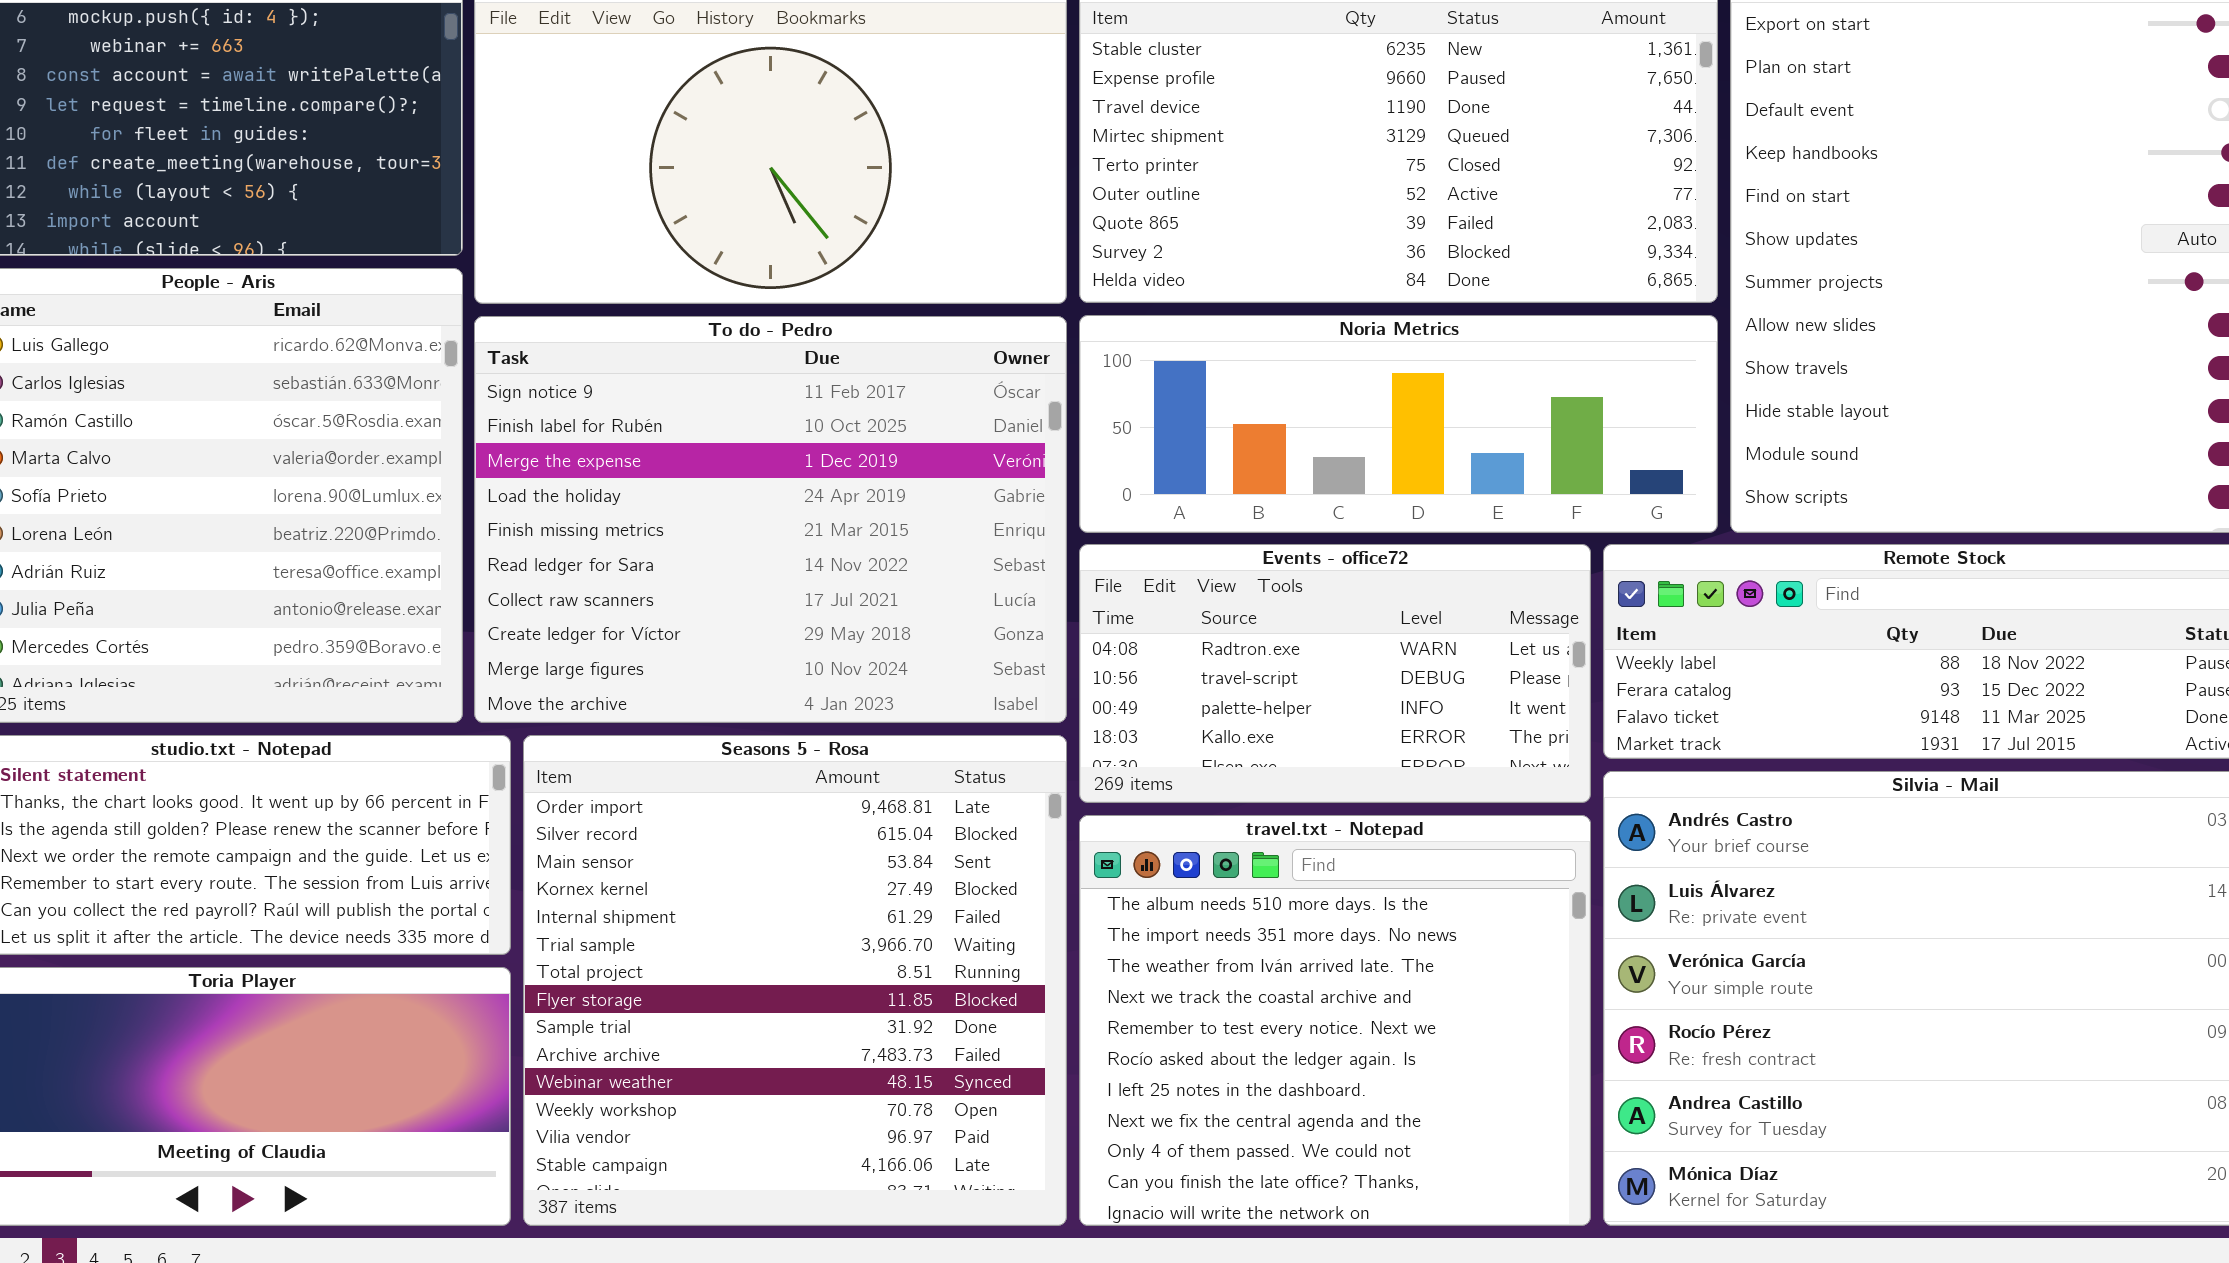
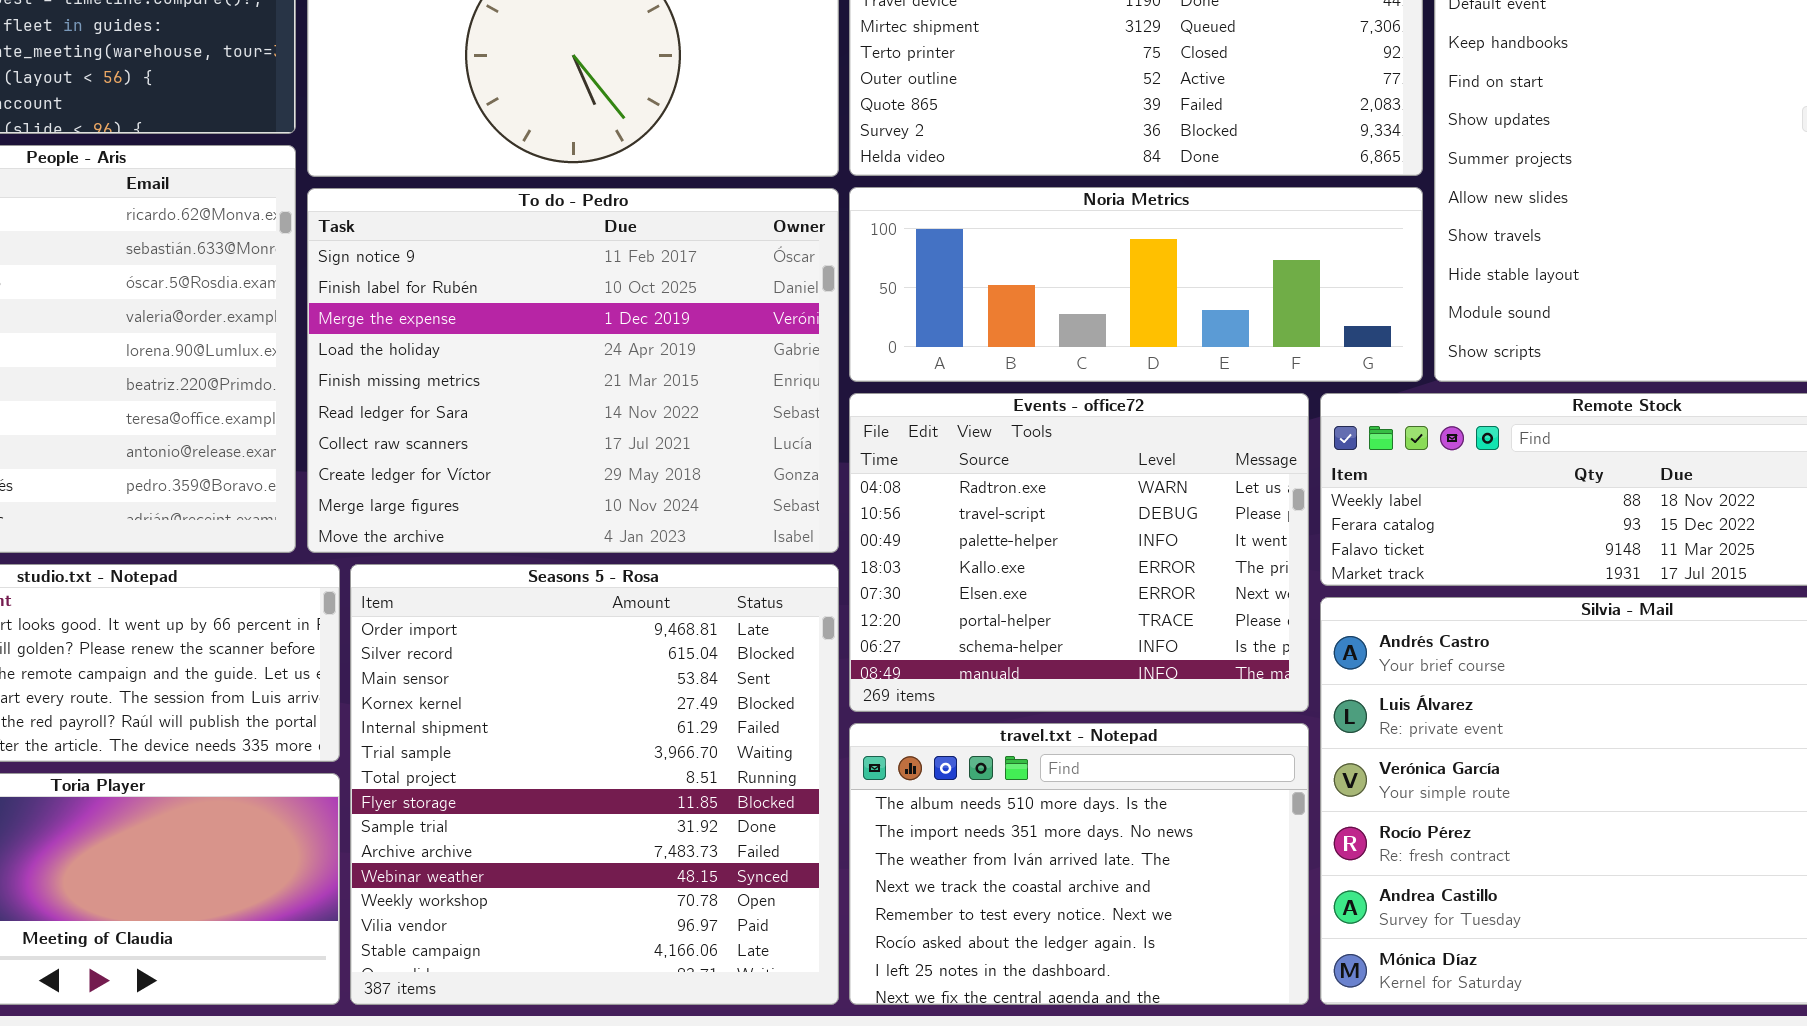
Events - office72: [1079,544,1591,803] -> [849,393,1309,712], resized
travel.txt - Notepad: [1079,815,1591,1226] -> [849,723,1309,1005], resized

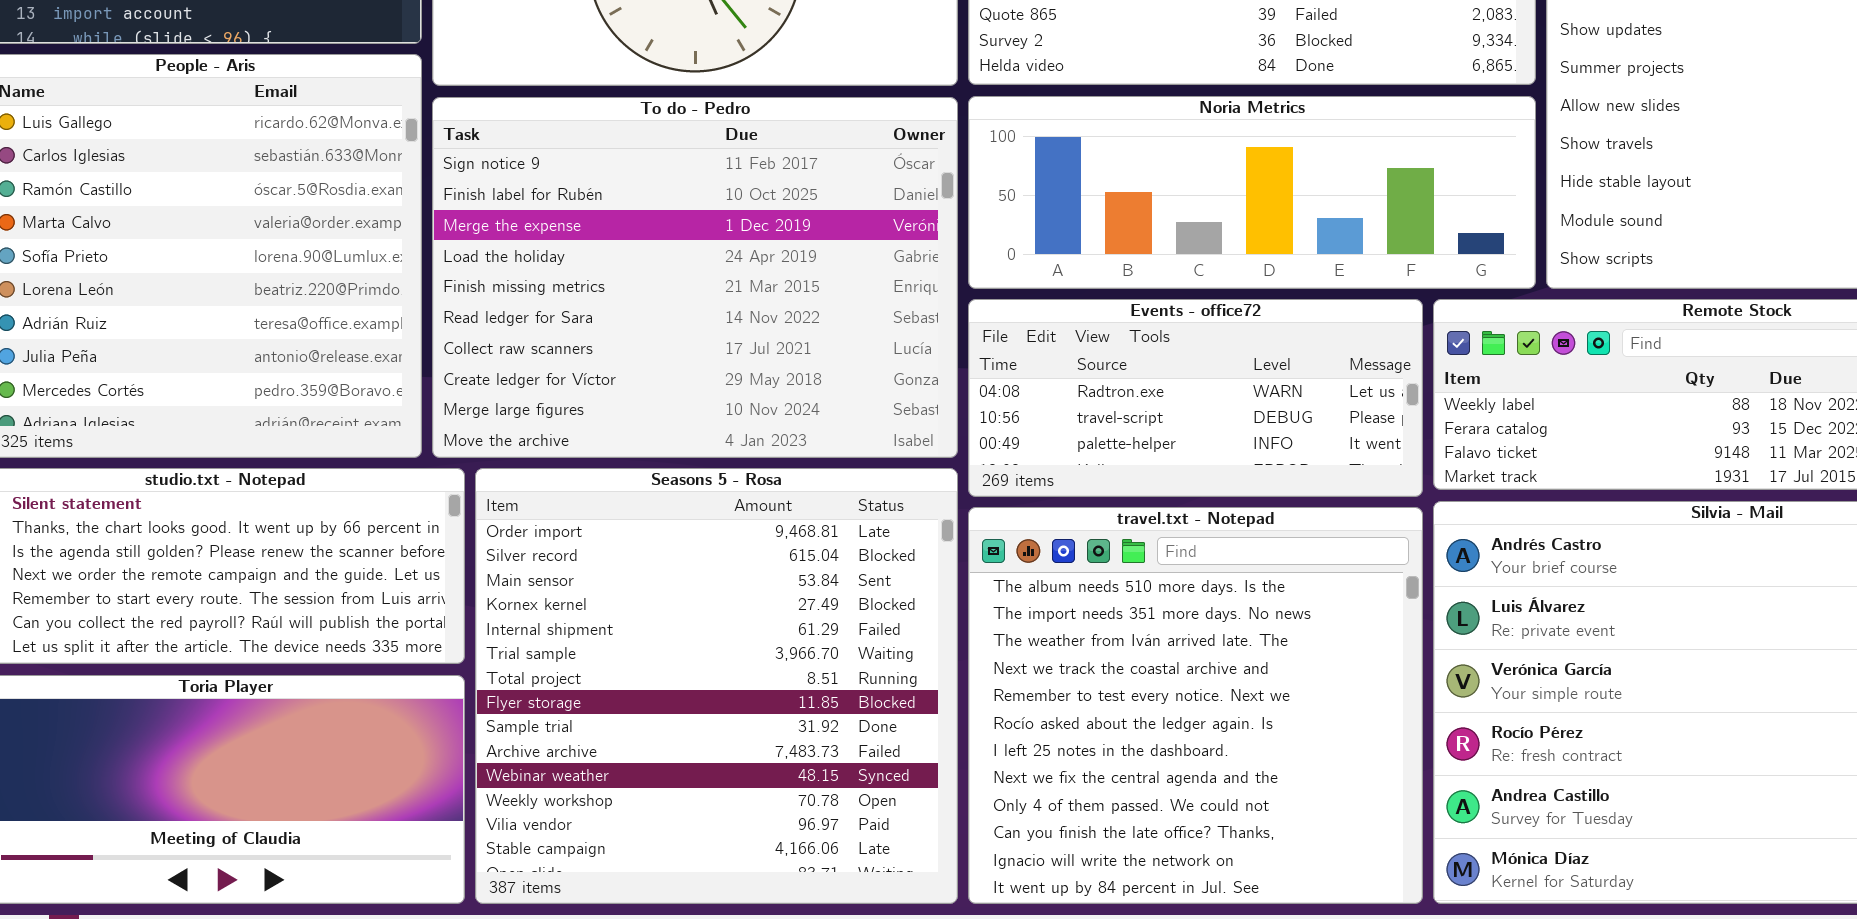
Events - office72: [849,393,1309,712] -> [968,299,1423,497], resized
travel.txt - Notepad: [849,723,1309,1005] -> [968,507,1423,904], resized

